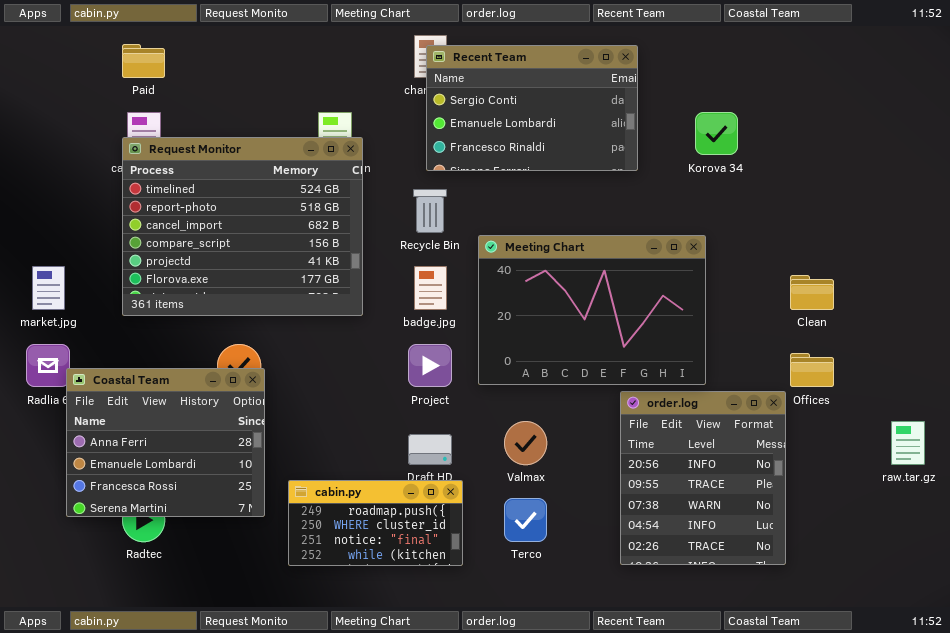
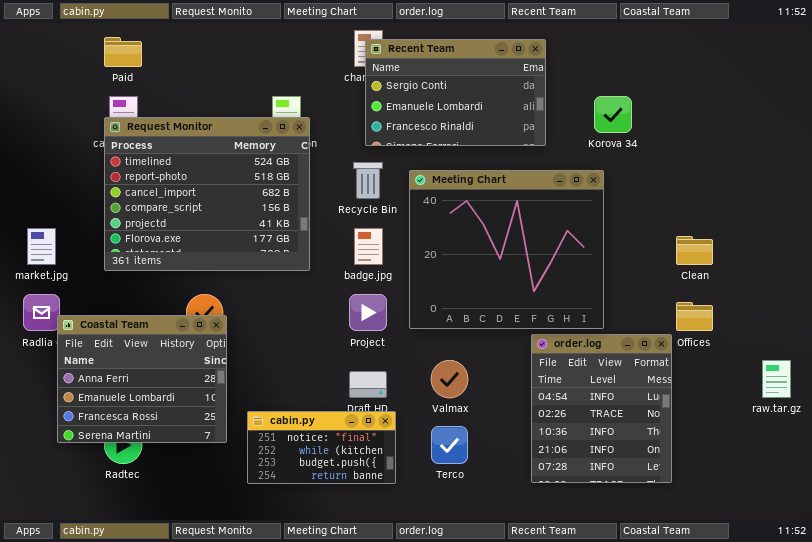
Meeting Chart: [478,235,706,385] -> [409,170,604,329], resized
order.log: [620,391,786,565] -> [531,334,672,483], scrolled down 3 rows
cabin.py: [288,480,463,566] -> [247,411,396,484], scrolled down 2 rows

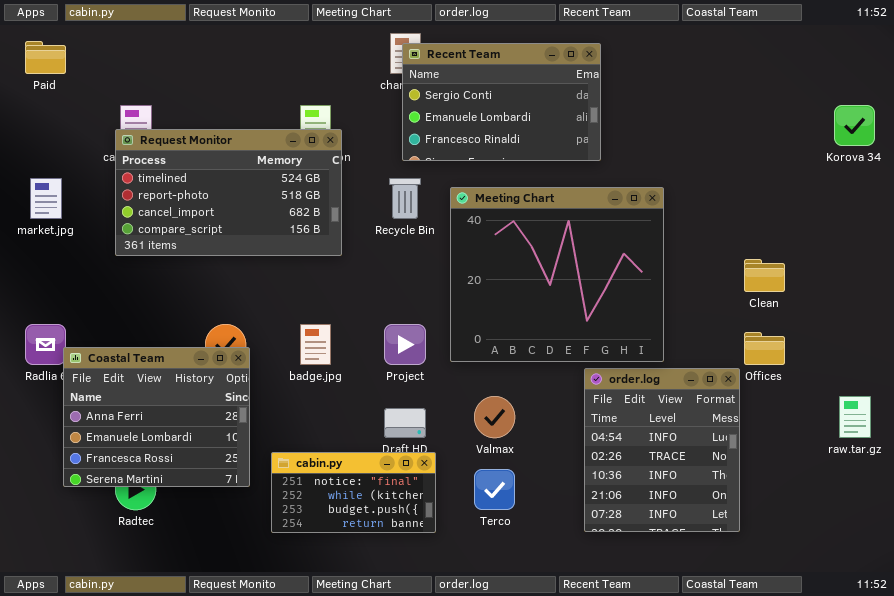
Paid: [104,37,142,67] -> [25,41,66,74], moved
Korova 34: [594,96,632,133] -> [834,105,875,146], moved
Request Monitor: [104,117,310,271] -> [115,129,342,256], resized
market.jpg: [27,228,56,265] -> [30,178,62,219], moved
badge.jpg: [354,228,383,265] -> [300,324,331,365], moved

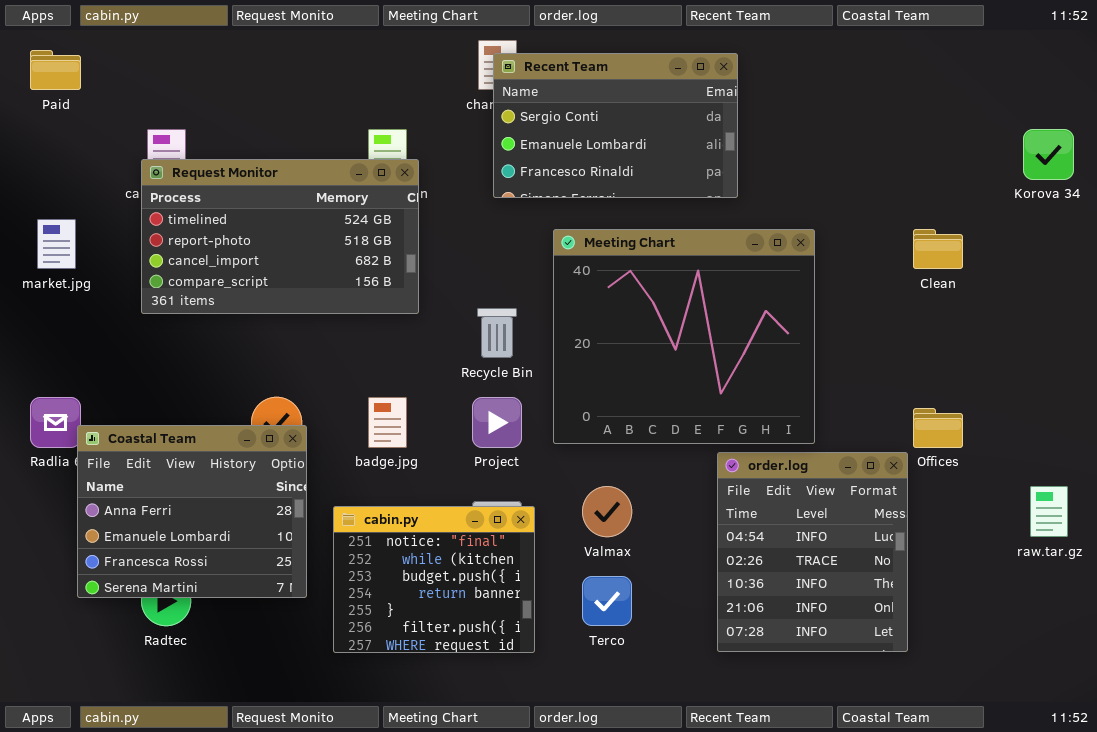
Recycle Bin: [389,178,421,219] -> [477,308,517,358], moved
Clean: [744,259,785,292] -> [913,229,963,269], moved
cabin.py: [271,452,436,533] -> [333,506,535,653], resized

